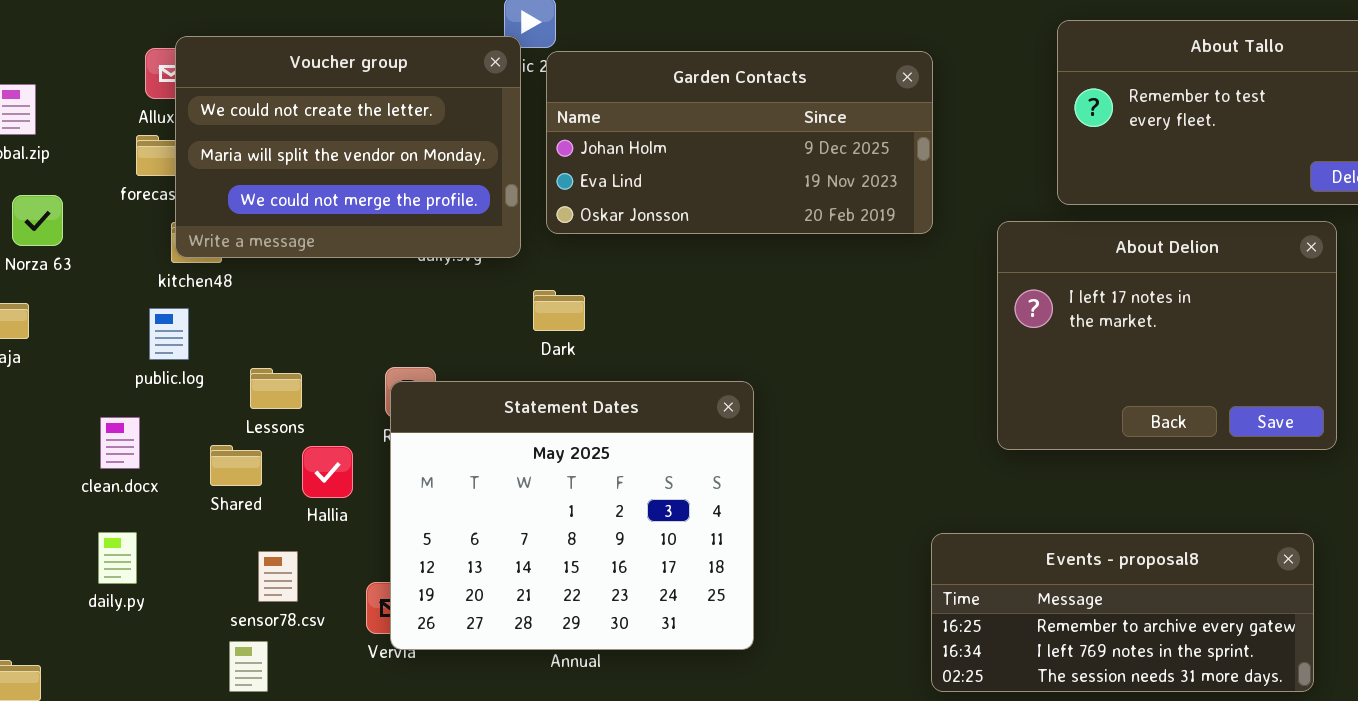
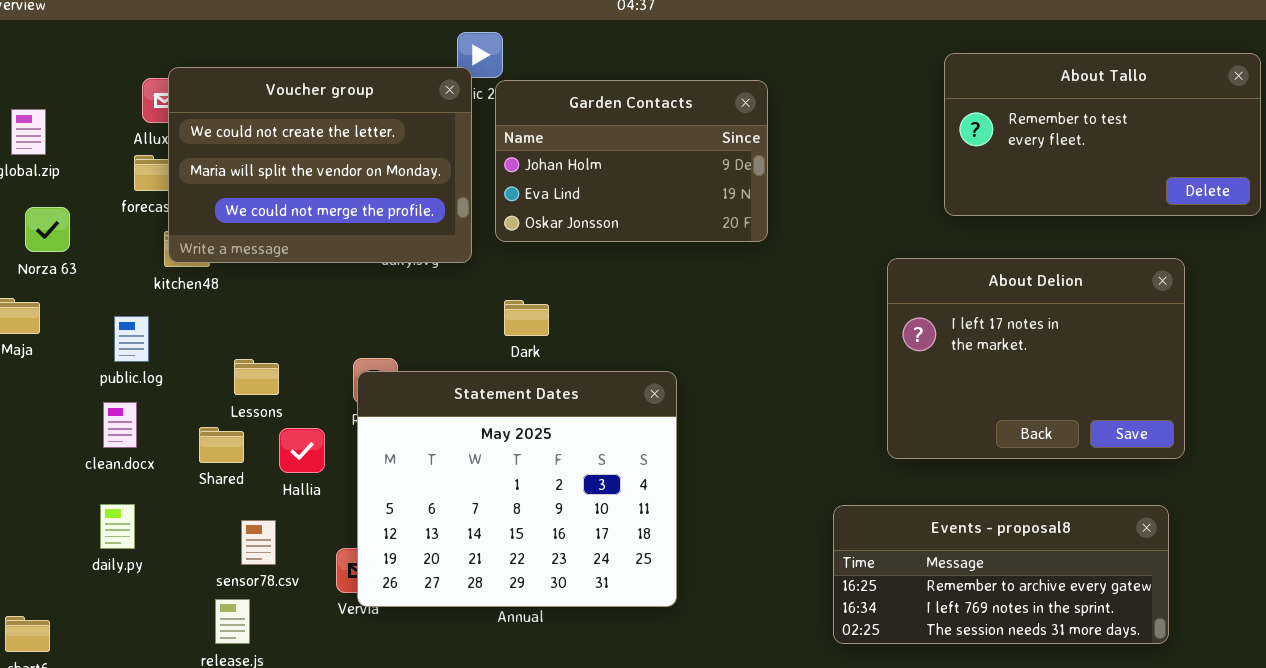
Garden Contacts: [546,51,933,234] -> [495,80,768,242], resized
About Delion: [997,221,1337,450] -> [887,258,1185,459], moved
Dark: [533,290,585,331] -> [504,300,549,336], moved
public.log: [149,308,189,360] -> [114,316,149,362], moved

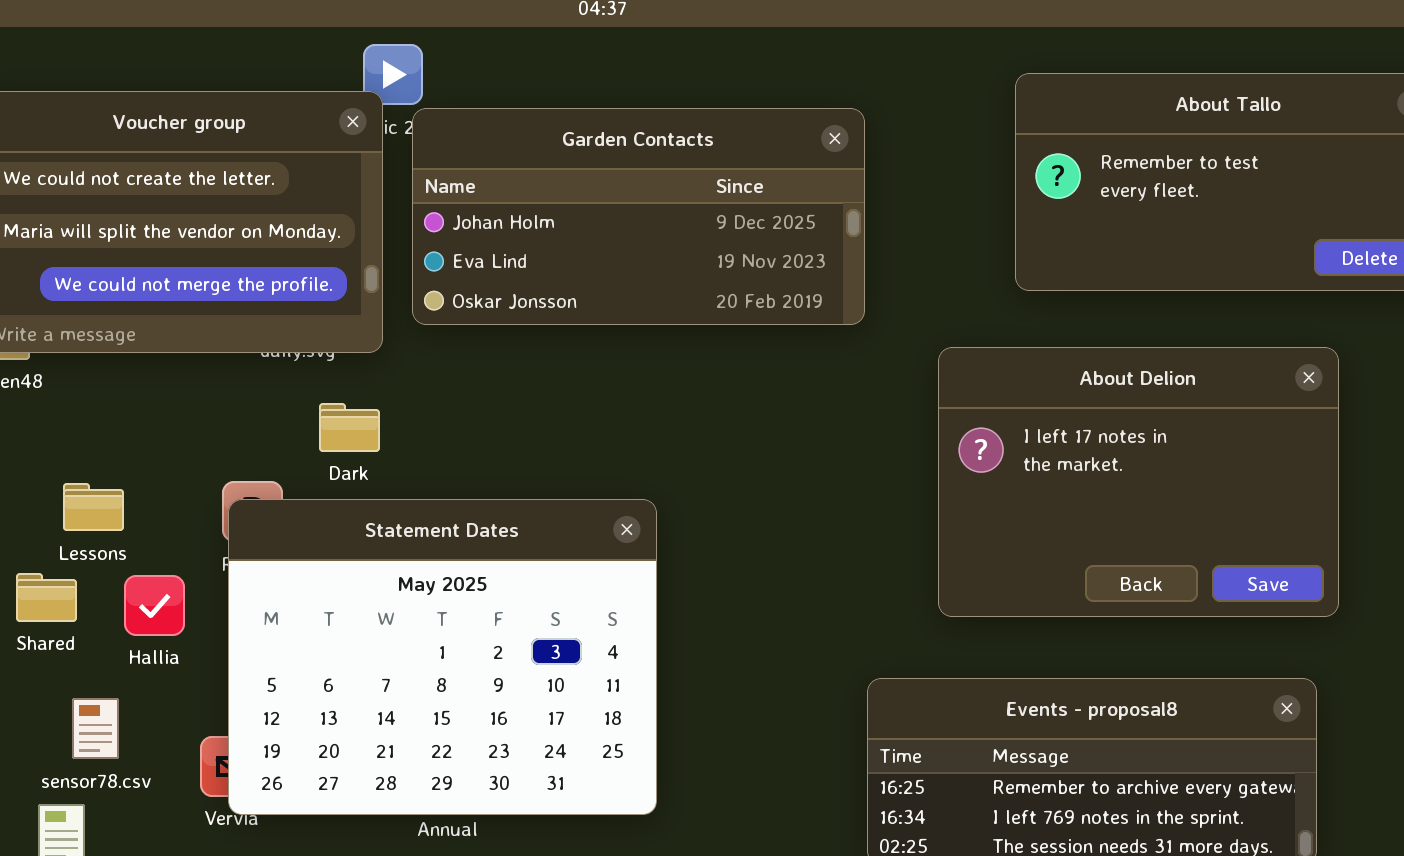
Garden Contacts: [495,80,768,242] -> [412,108,865,325], resized
Dark: [504,300,549,336] -> [319,403,380,452], moved

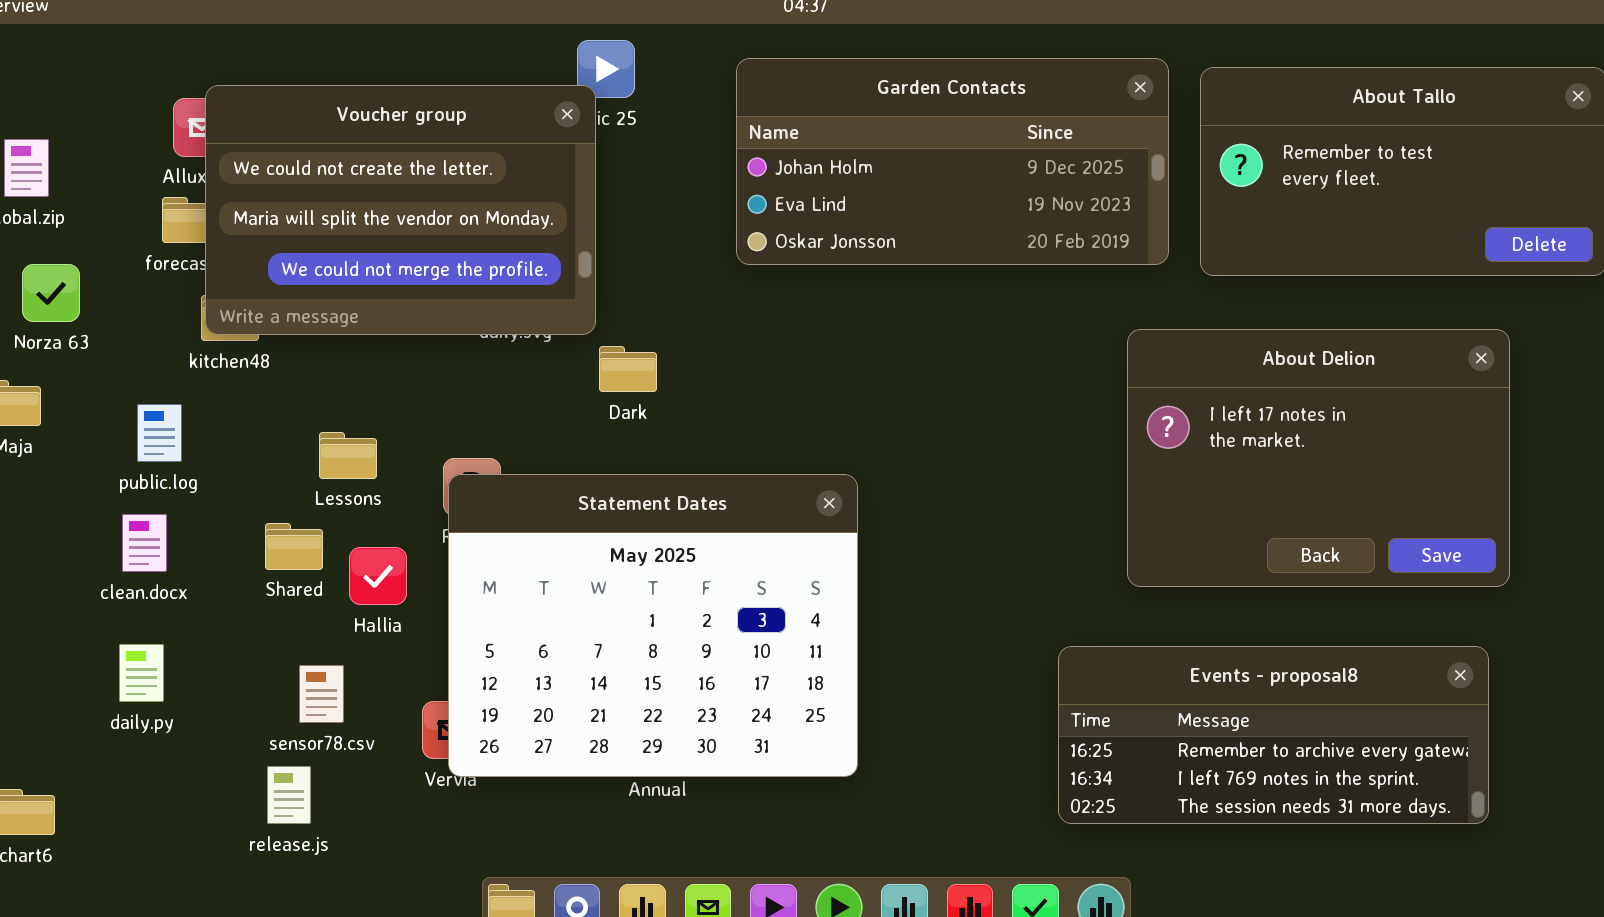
Garden Contacts: [412,108,865,325] -> [736,58,1169,265], moved
Dark: [319,403,380,452] -> [599,346,657,392], moved
Lessons: [63,483,124,531] -> [319,432,377,479], moved
Shared: [16,573,77,622] -> [265,523,323,570], moved

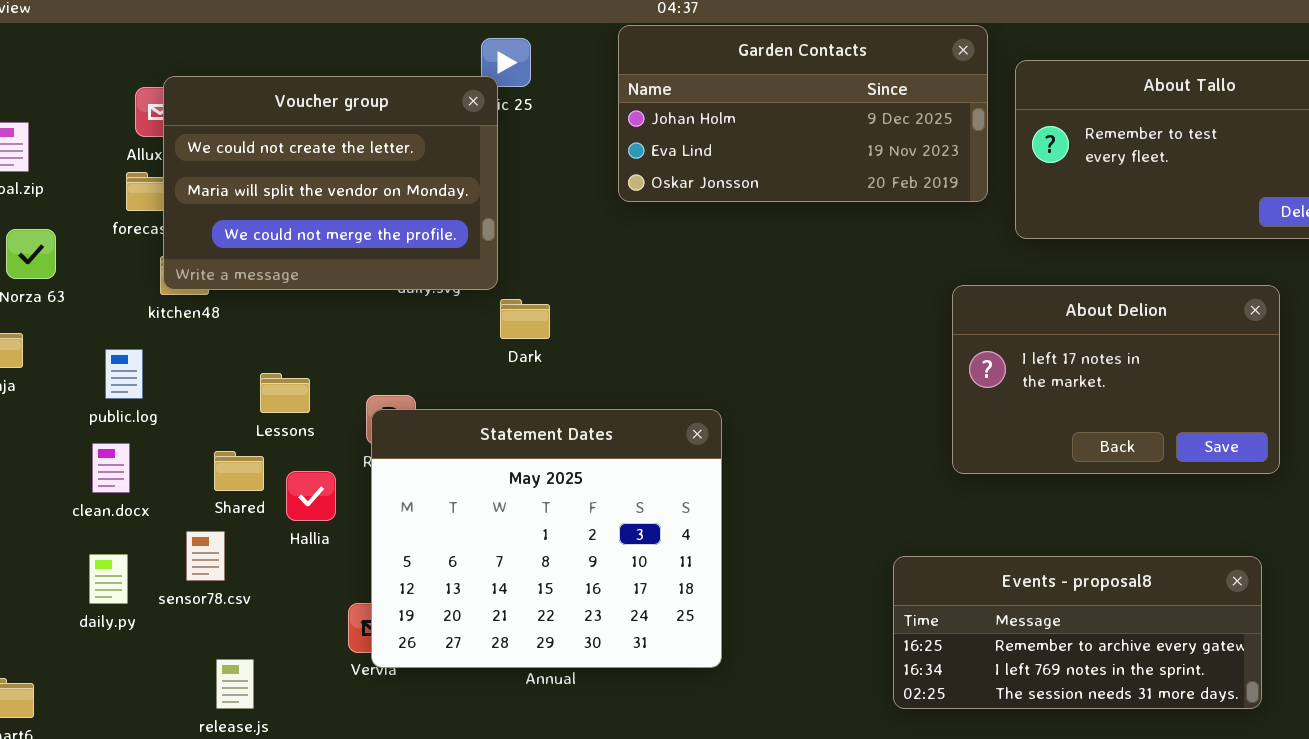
Garden Contacts: [736,58,1169,265] -> [618,25,988,202], moved
About Delion: [1127,329,1510,587] -> [952,285,1280,474], resized
sensor78.csv: [299,665,344,723] -> [186,531,225,581], moved

